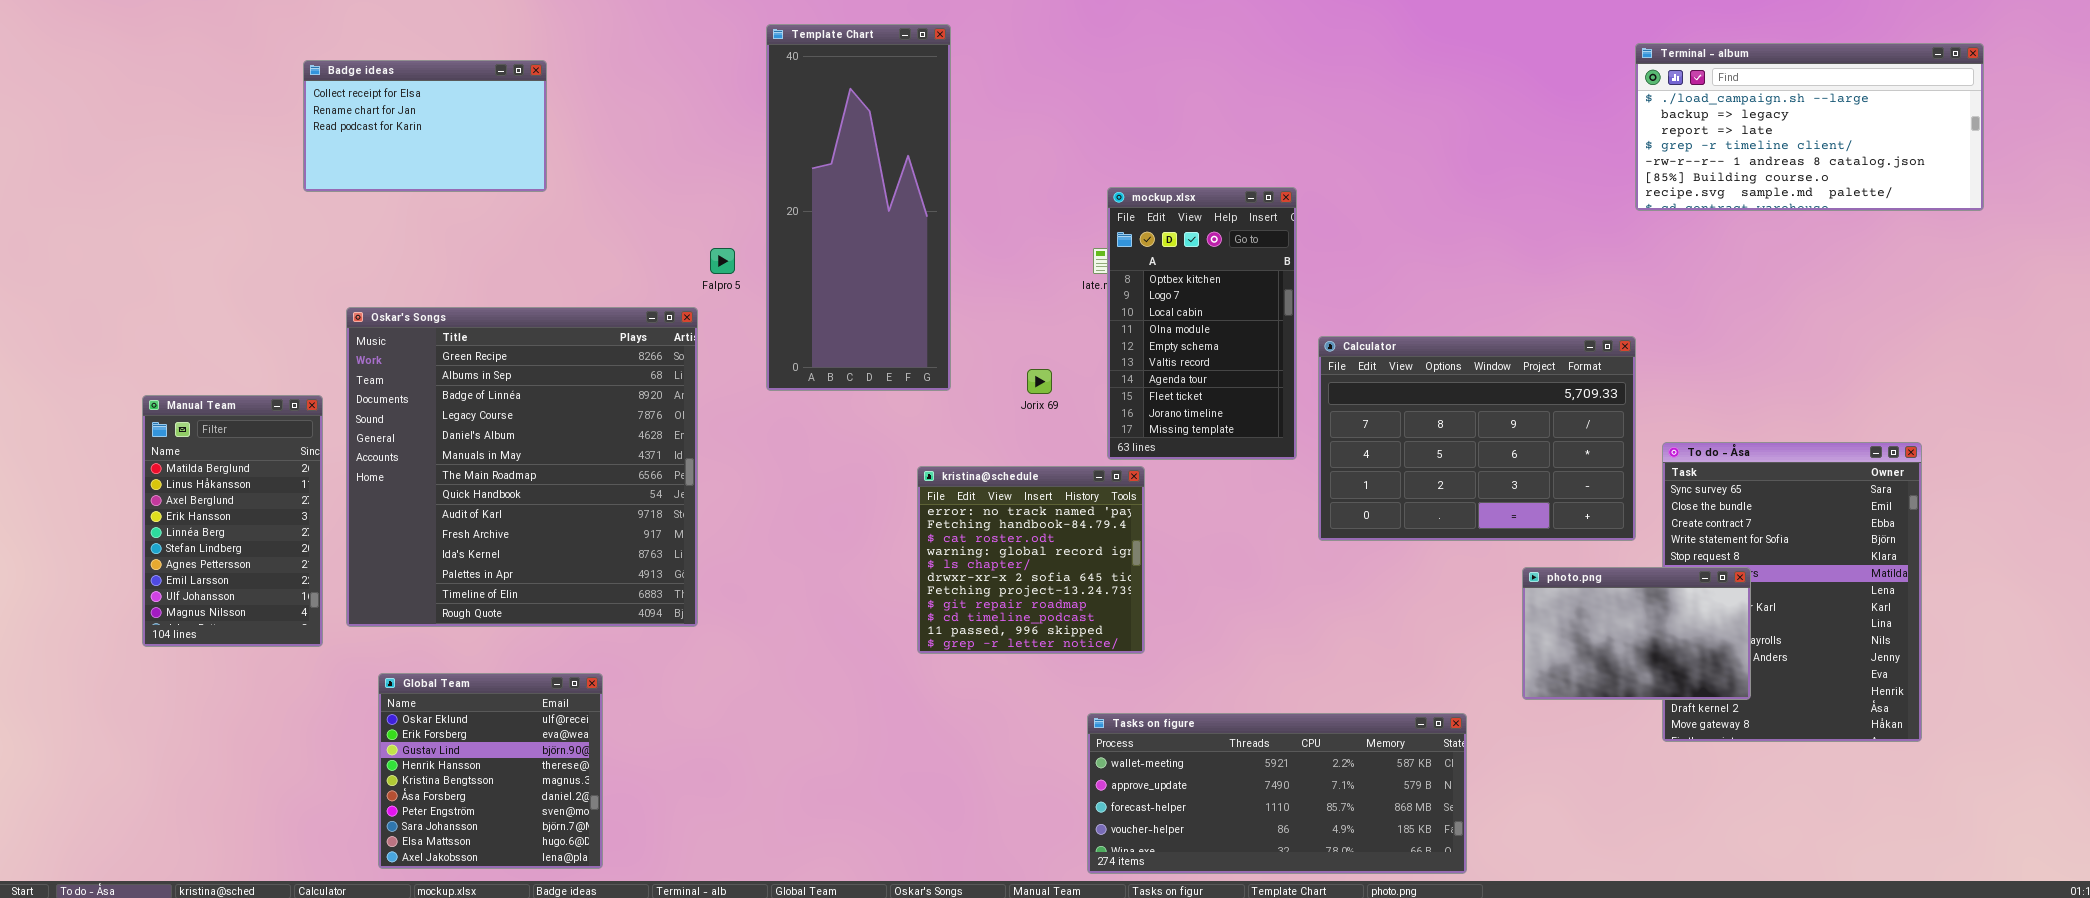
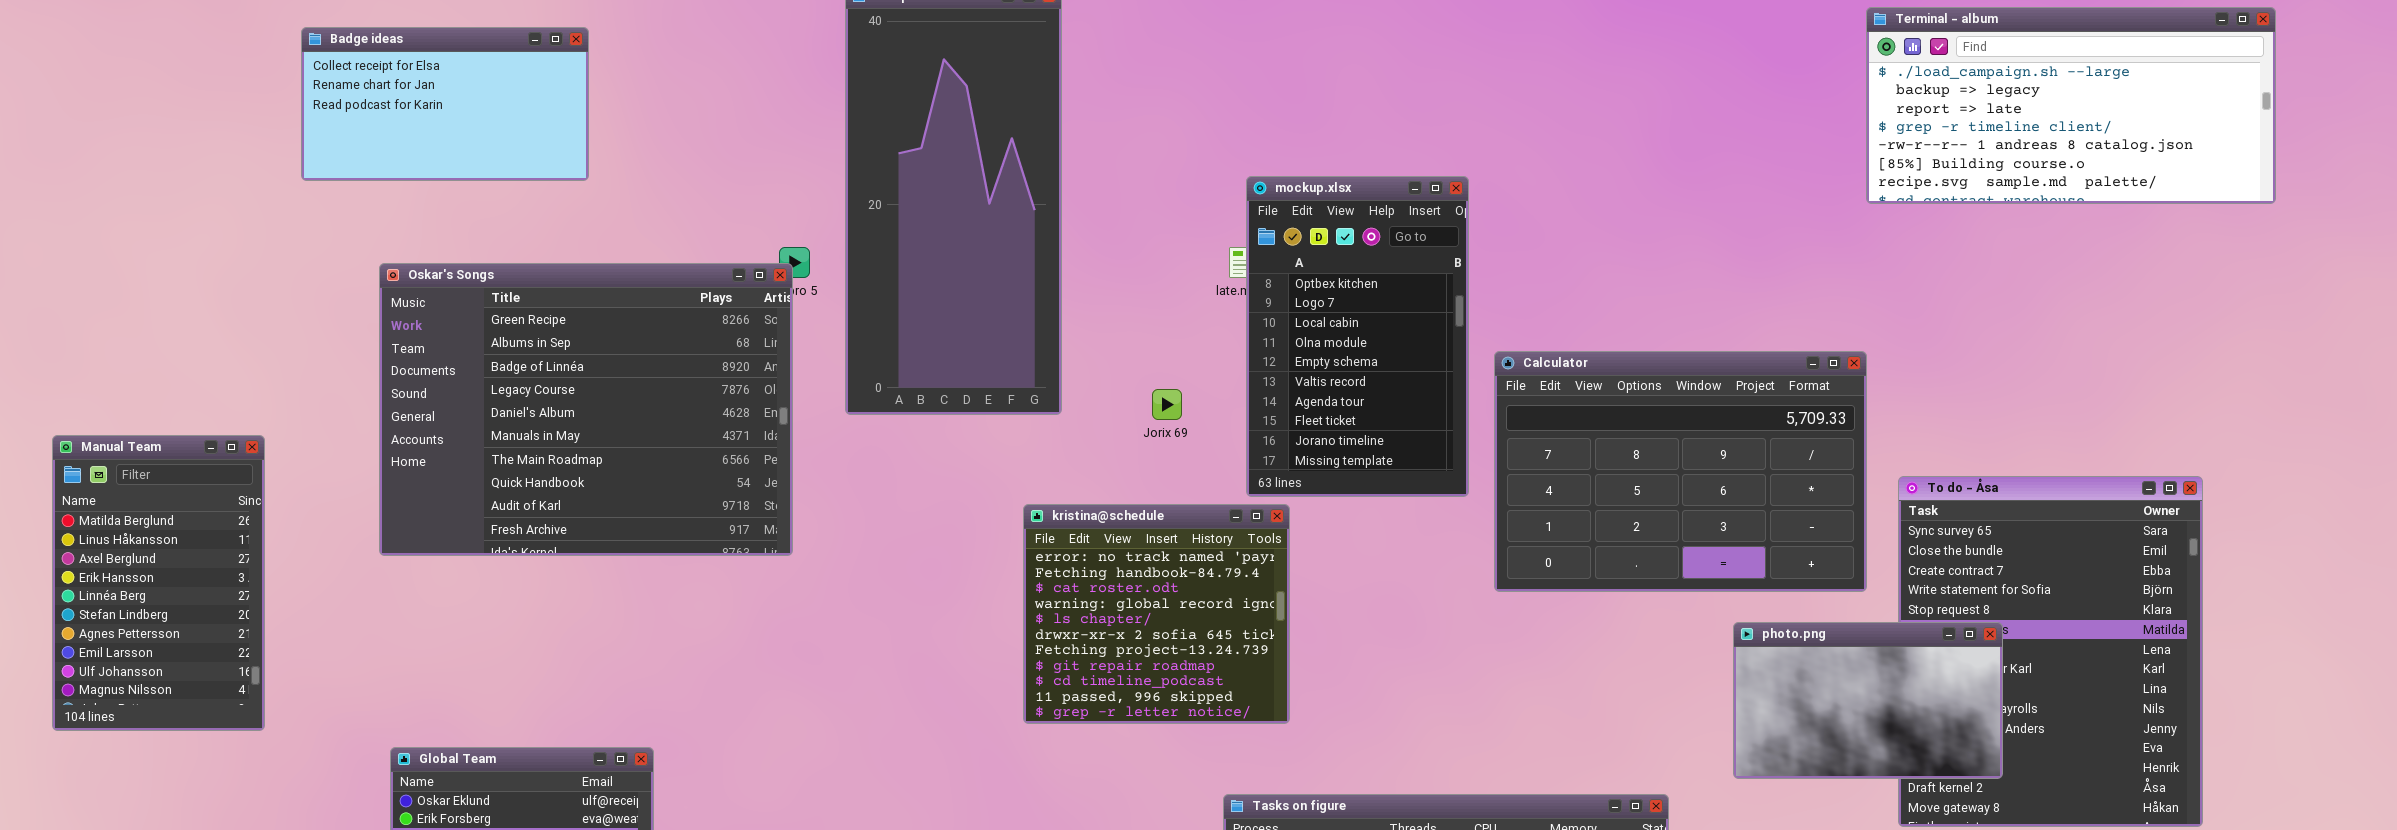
Oskar's Songs: [346,307,698,627] -> [379,263,793,556], moved, resized
Manual Team: [142,395,323,647] -> [52,435,265,731], moved

